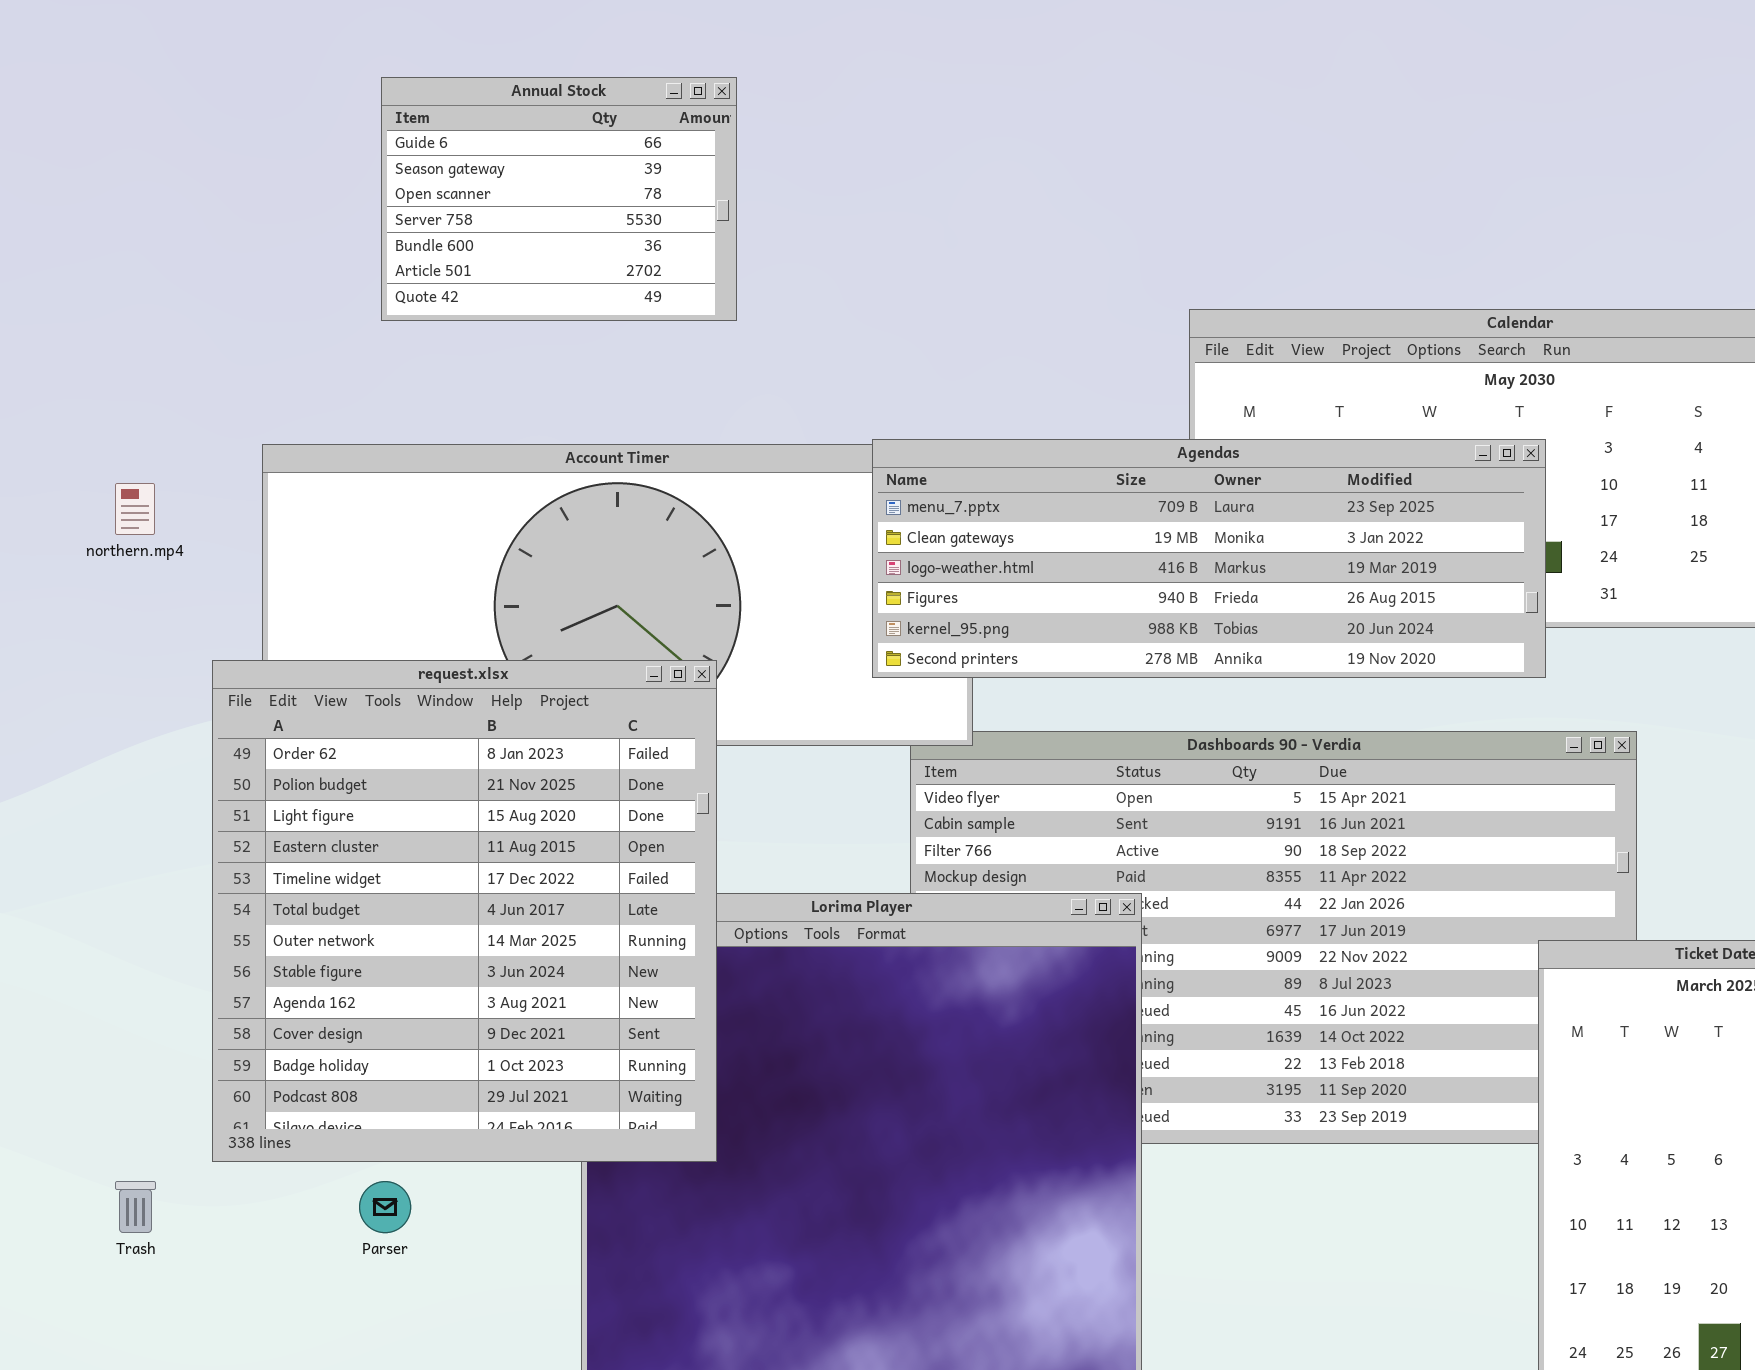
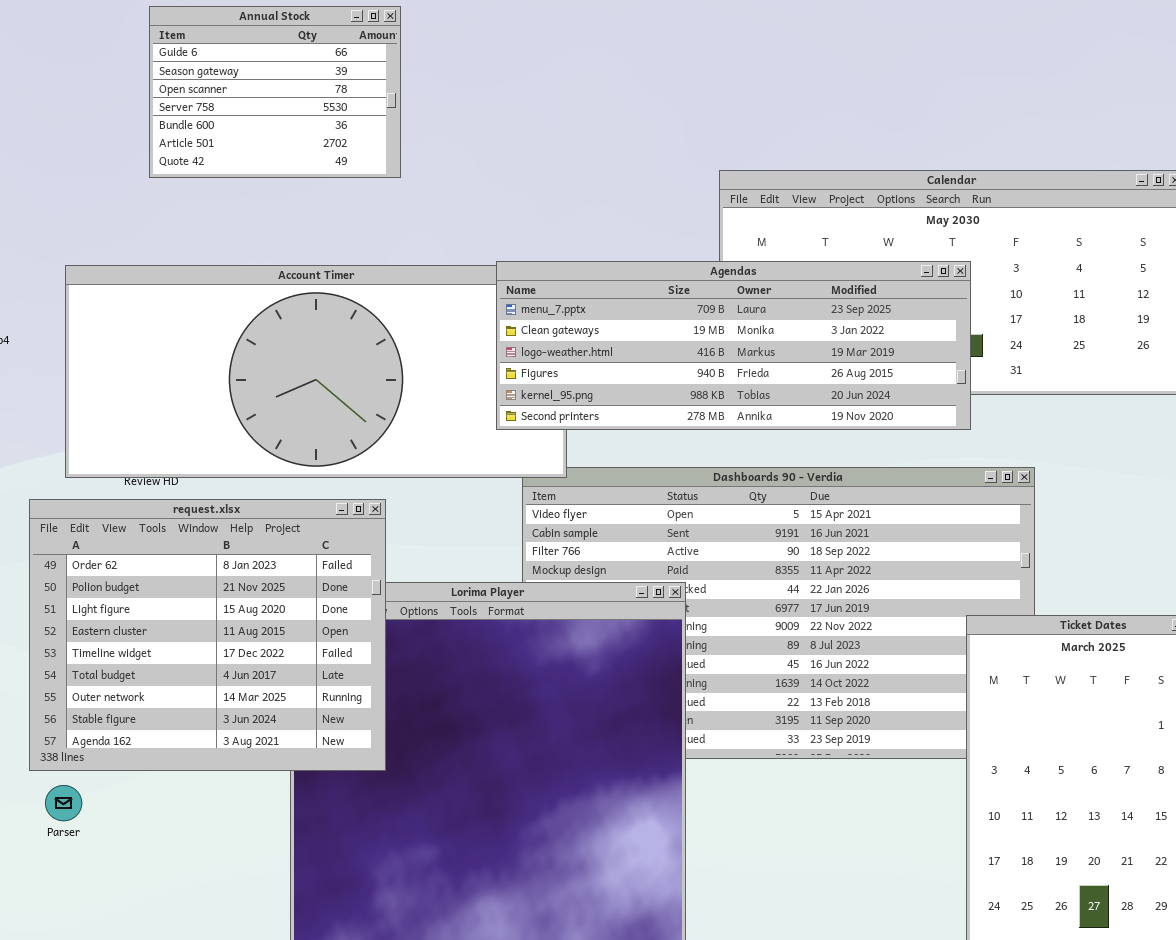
request.xlsx: [212,660,717,1162] -> [29,499,386,771], resized
Parser: [359,1181,411,1233] -> [45,785,82,821], moved

